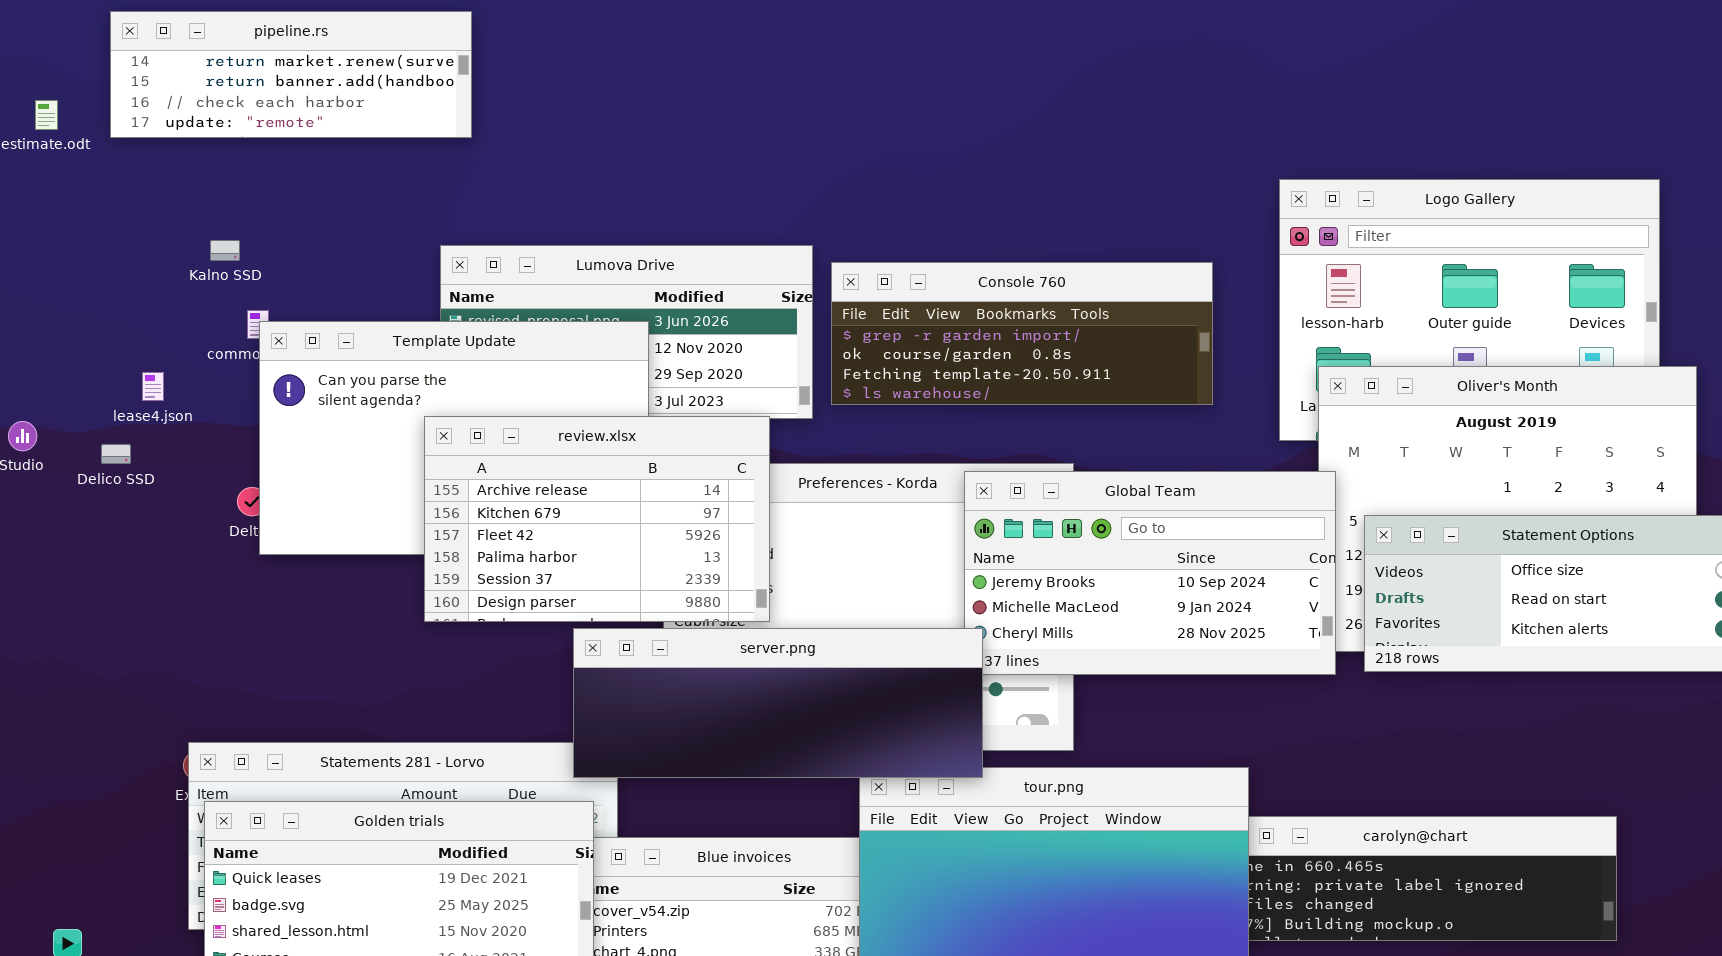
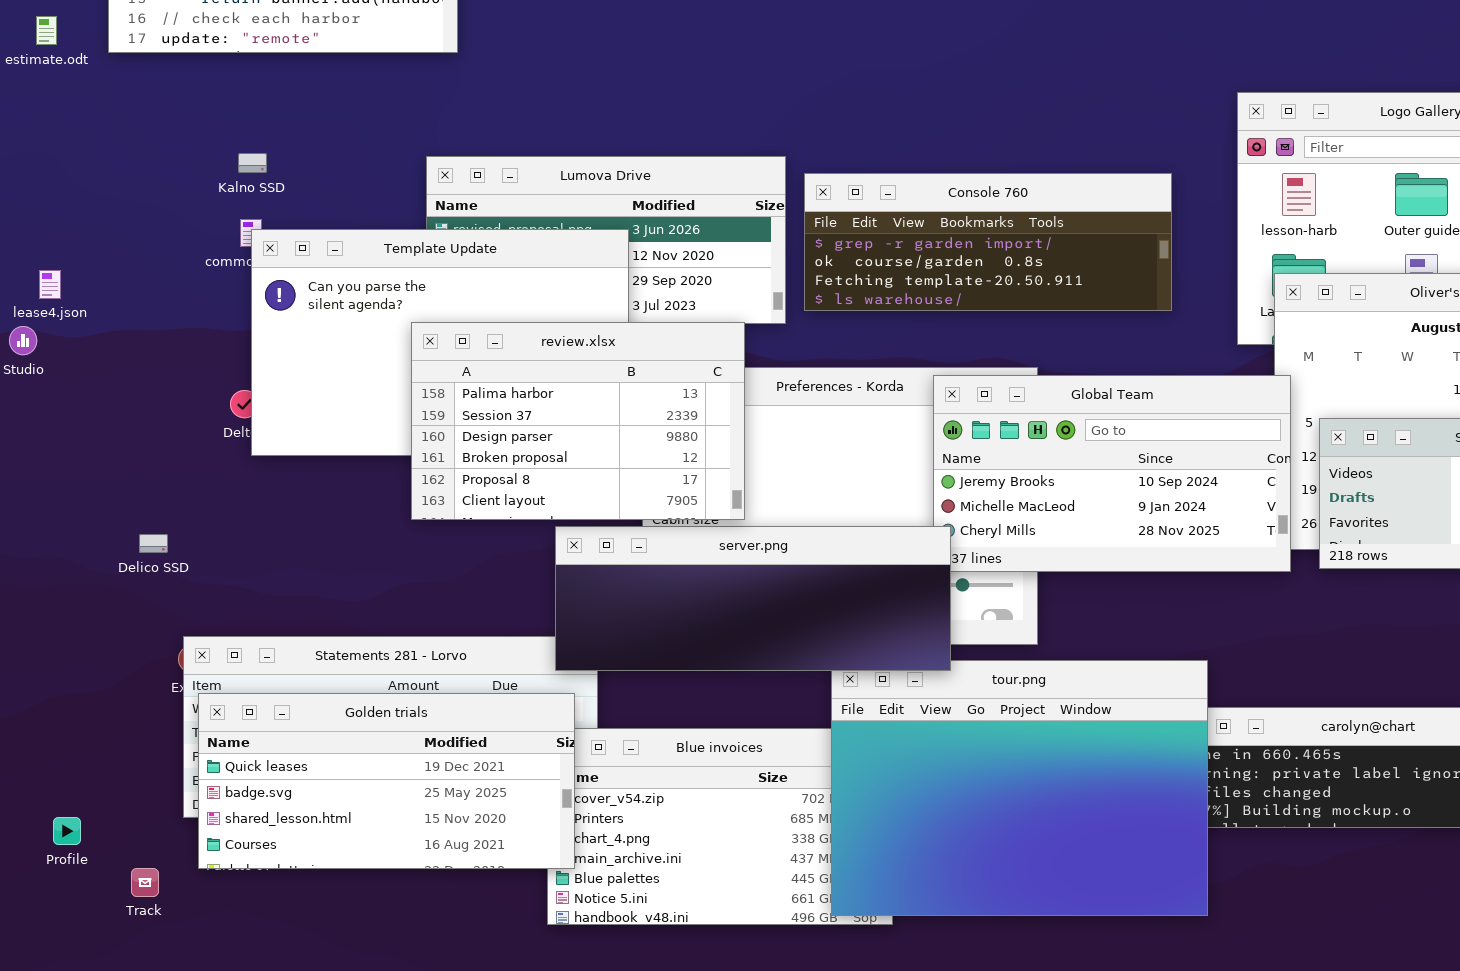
Kalno SSD: [210,240,240,261] -> [238,153,267,173], moved
lease4.json: [142,372,164,401] -> [39,270,61,299], moved
review.xlsx: [424,416,770,622] -> [411,322,745,520], scrolled down 3 rows
Delico SSD: [101,444,131,464] -> [139,534,168,553], moved

